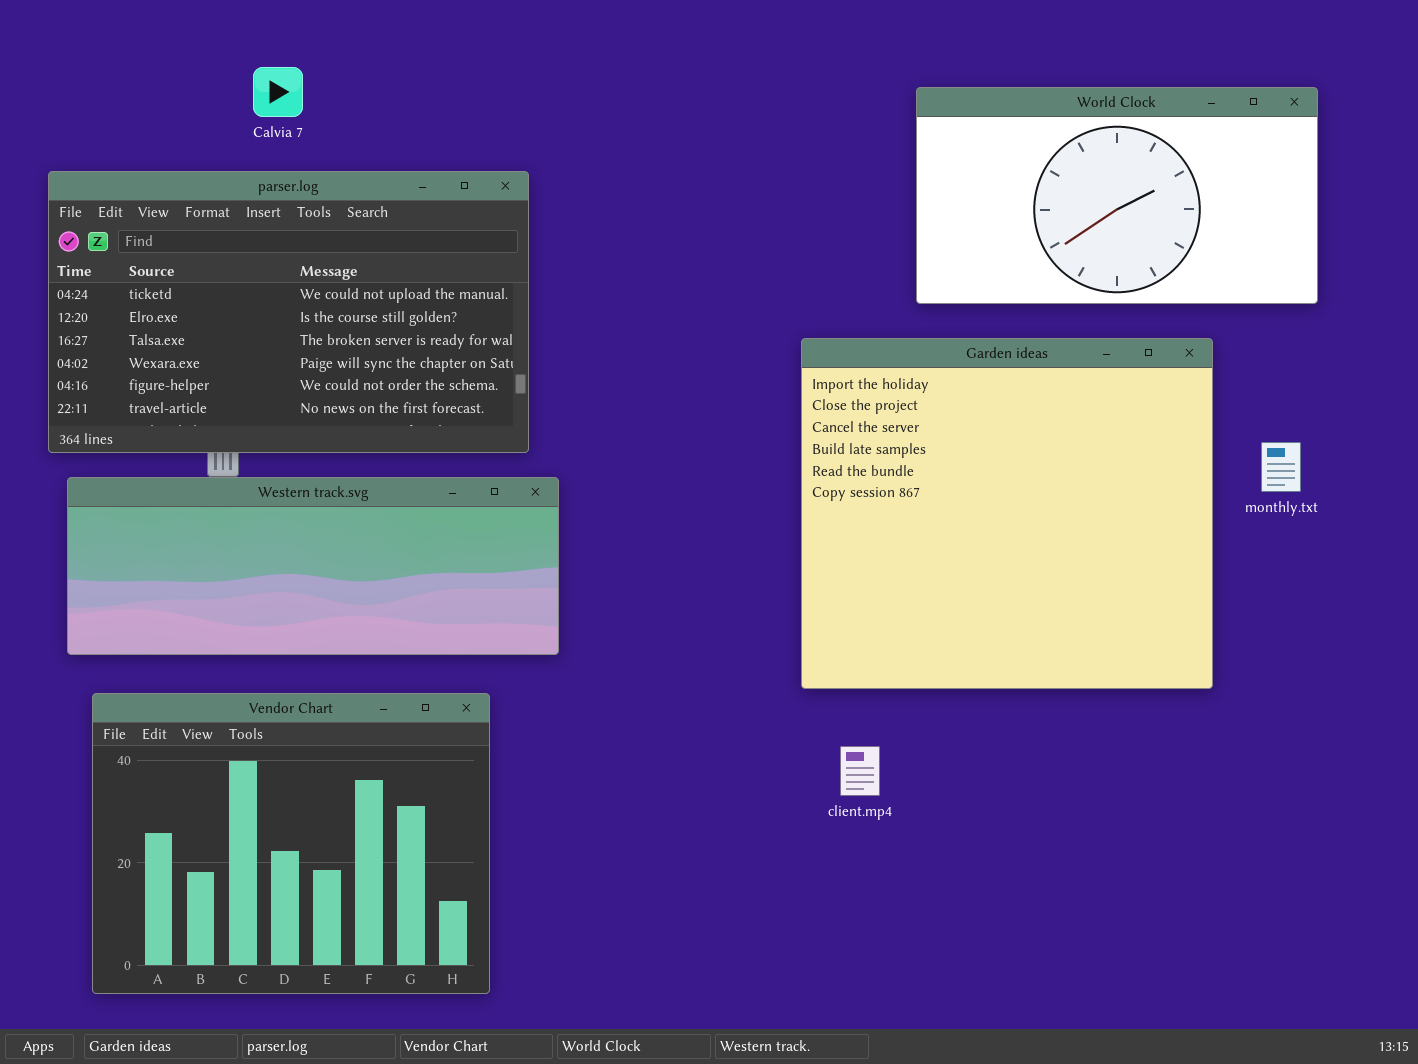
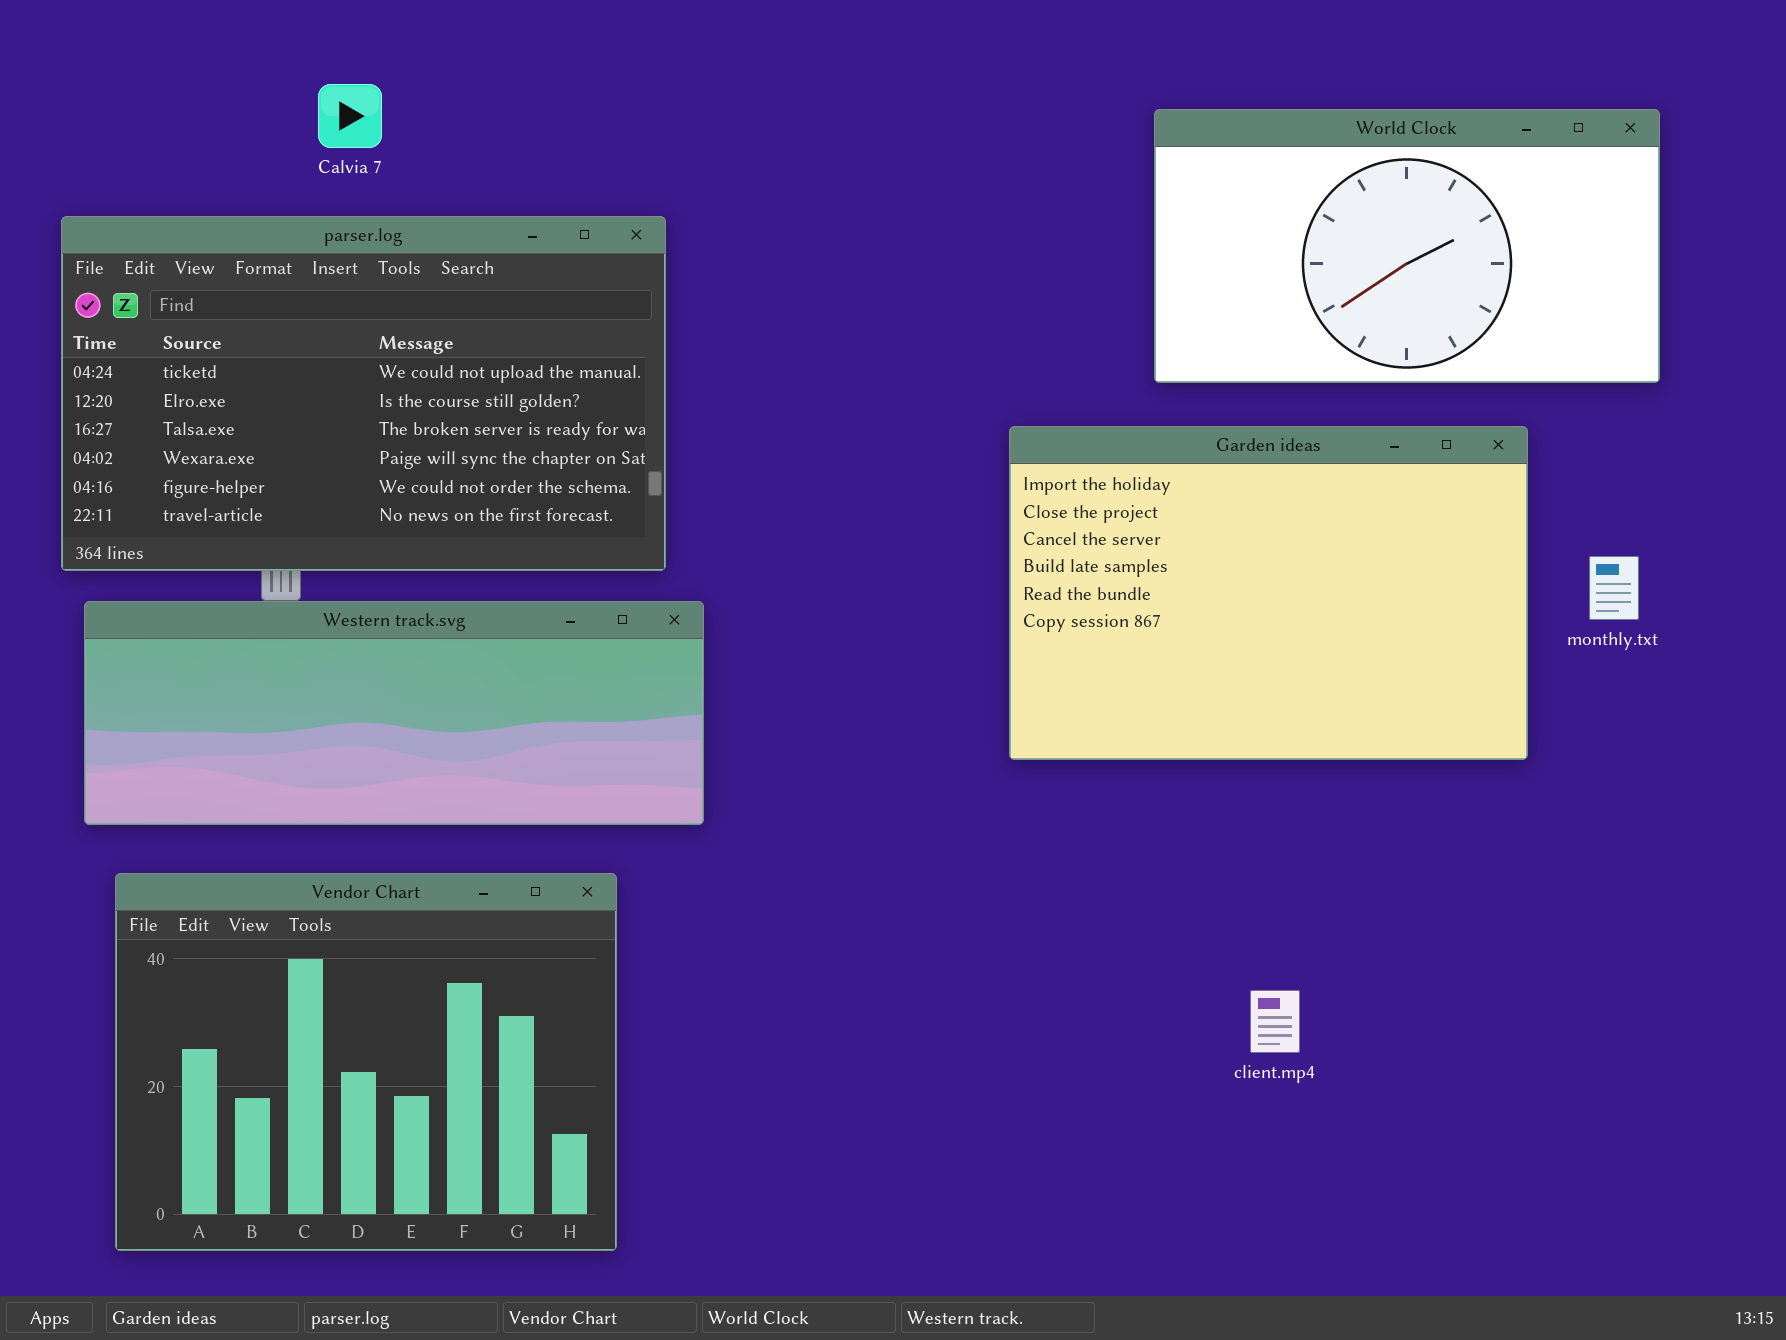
Garden ideas: [801,338,1213,689] -> [1009,426,1528,760], resized
client.mp4: [840,746,880,796] -> [1250,990,1300,1053], moved

